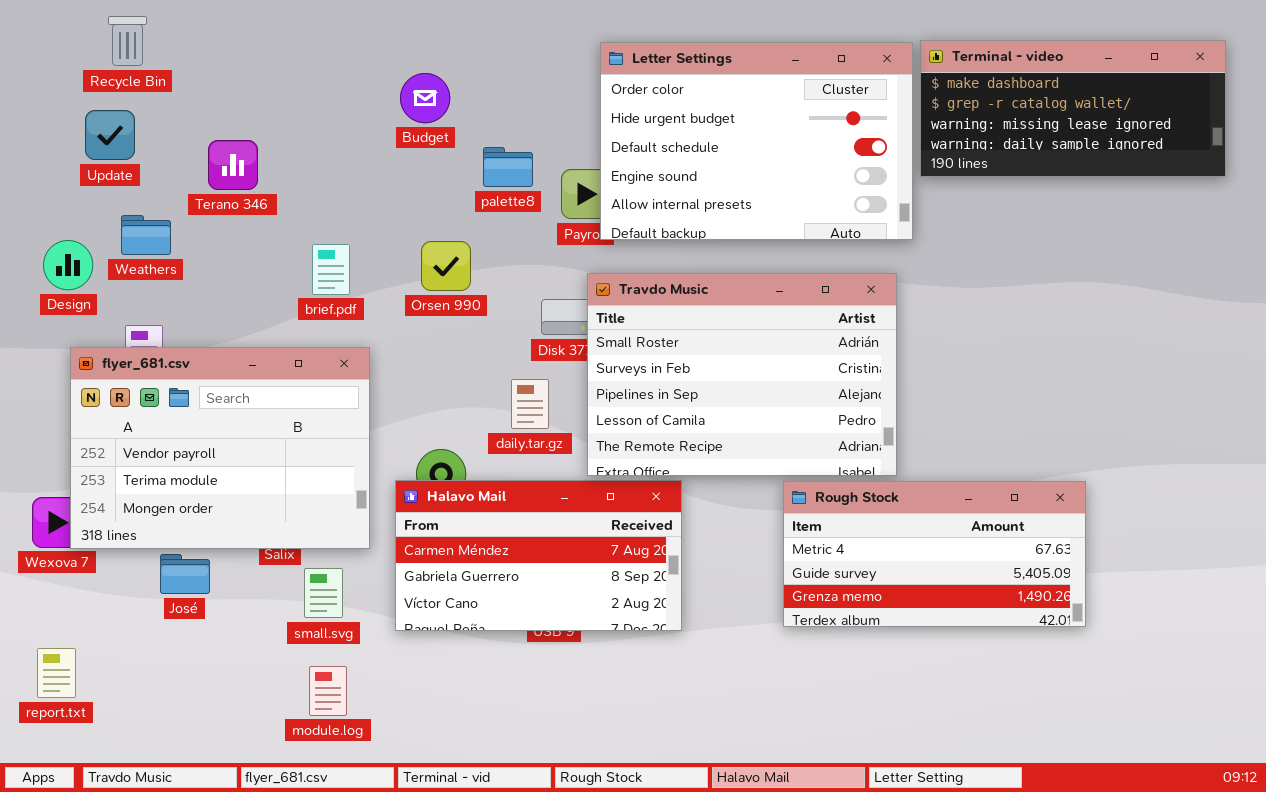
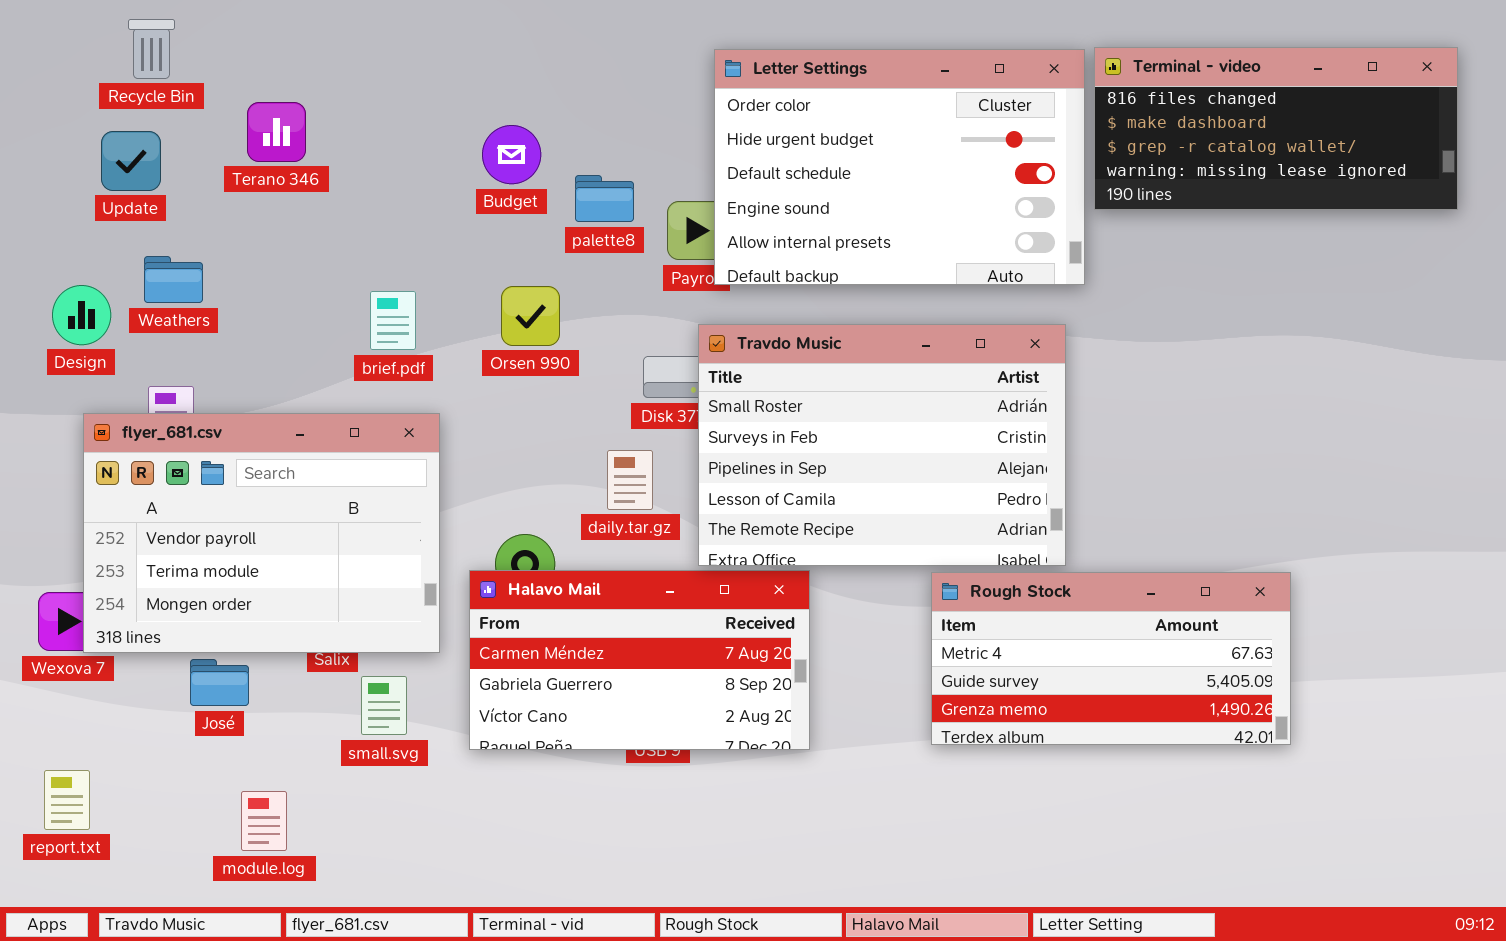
Terminal - video: [920,40,1226,177] -> [1094,47,1458,210], scrolled up 1 row
Budget: [400,73,450,123] -> [482,125,541,184], moved
Terano 346: [208,140,258,190] -> [247,102,306,162], moved
module.log: [309,666,347,716] -> [241,791,287,851], moved

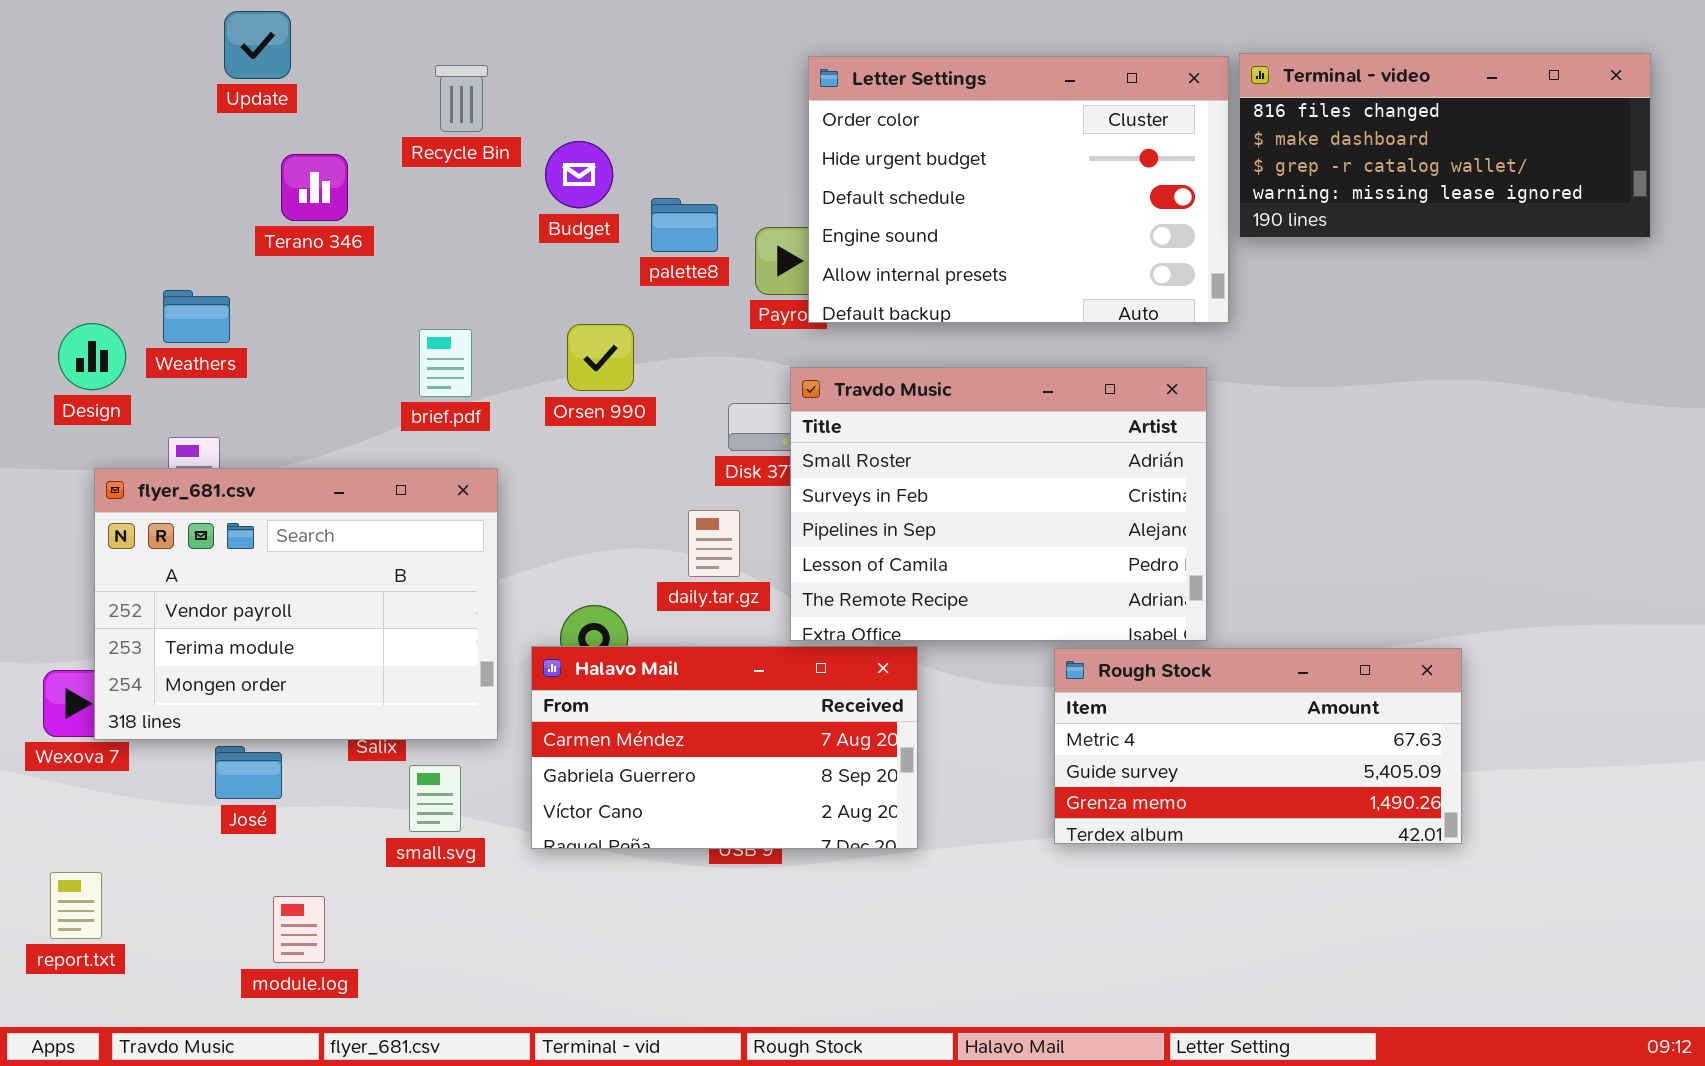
Recycle Bin: [128,19,175,79] -> [435,65,488,132], moved
Terano 346: [247,102,306,162] -> [281,154,348,221], moved
Update: [101,131,161,191] -> [224,11,291,79], moved

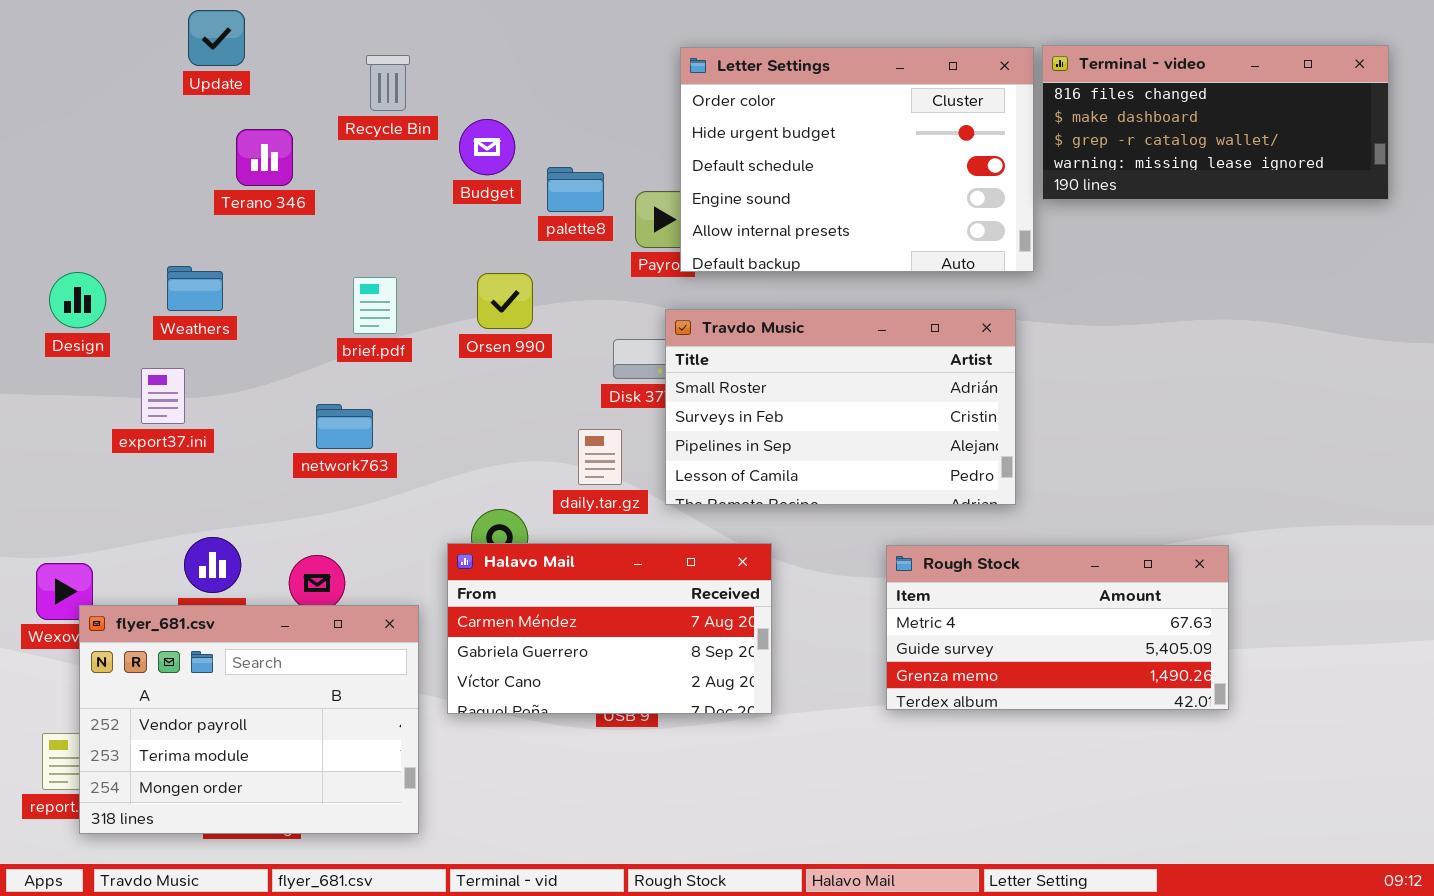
Weathers: [163,290,230,343] -> [167,266,223,311], moved
Travdo Music: [790,367,1207,641] -> [665,309,1016,505], resized
flyer_681.csv: [94,468,498,740] -> [79,605,419,834], moved

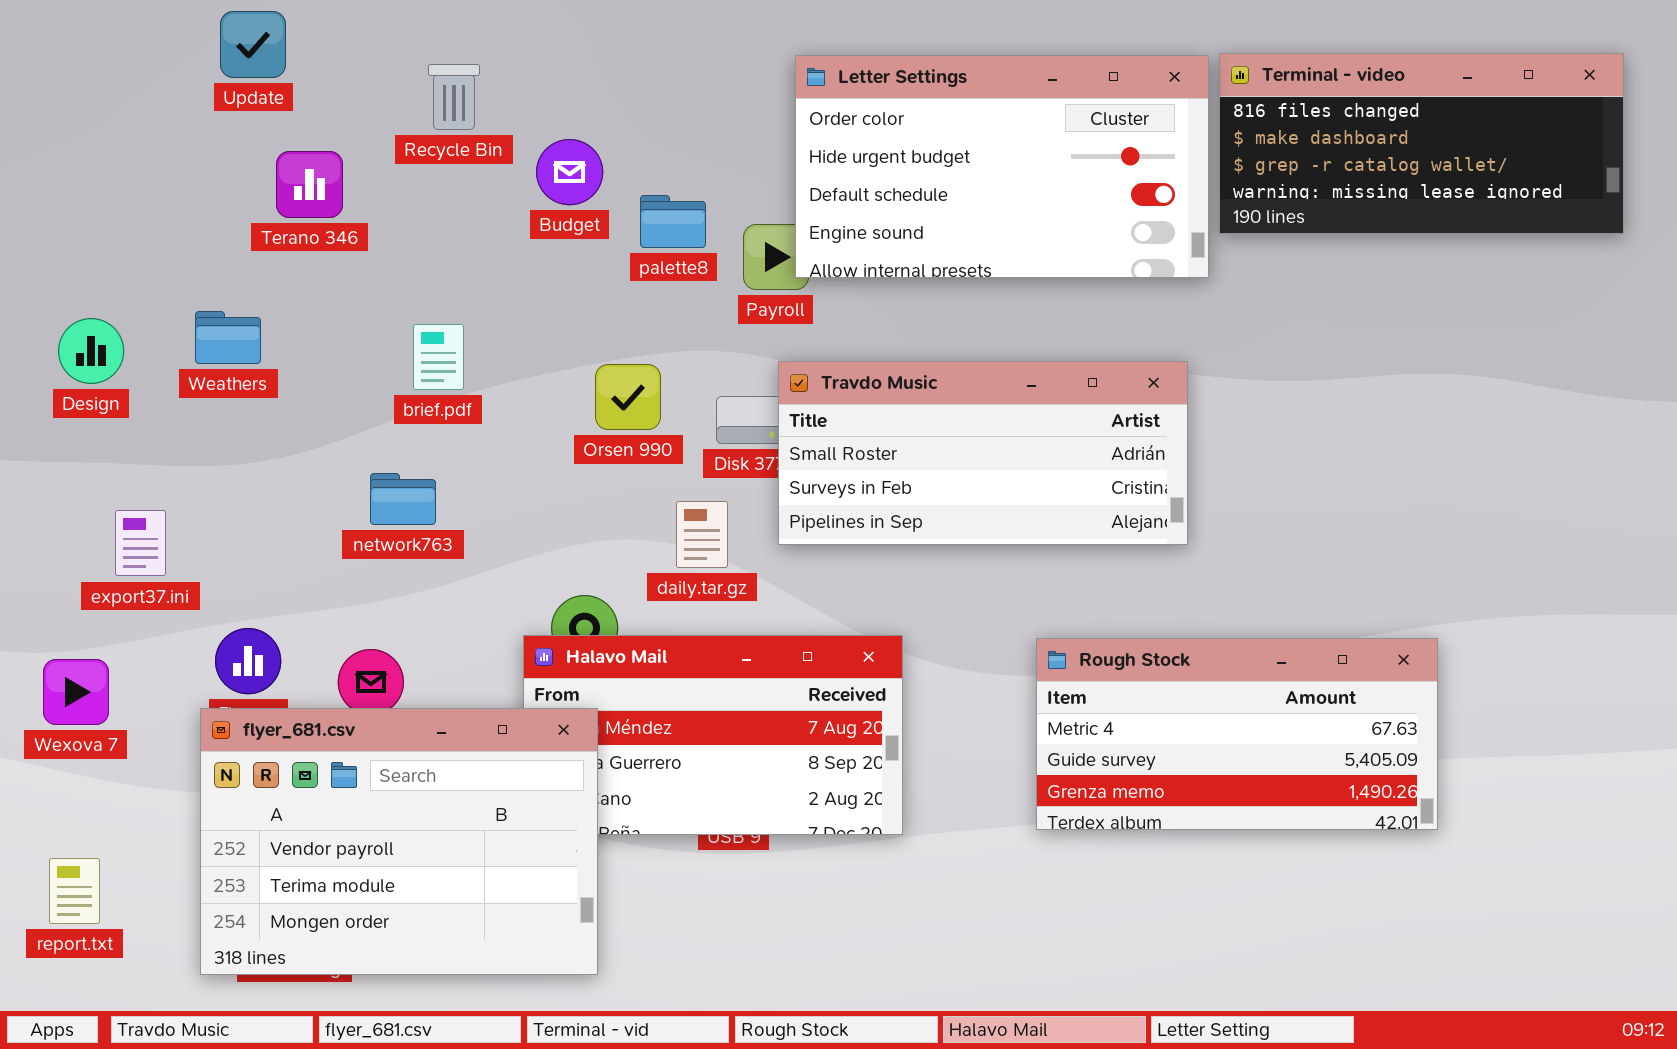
Letter Settings: [680,47,1034,272] -> [795,55,1209,278], resized
Orsen 990: [477,273,533,329] -> [595,364,661,430], moved
Travdo Music: [665,309,1016,505] -> [778,361,1188,545], resized
export37.ini: [141,368,185,424] -> [115,510,166,576], moved
flyer_681.csv: [79,605,419,834] -> [200,708,598,975], moved

